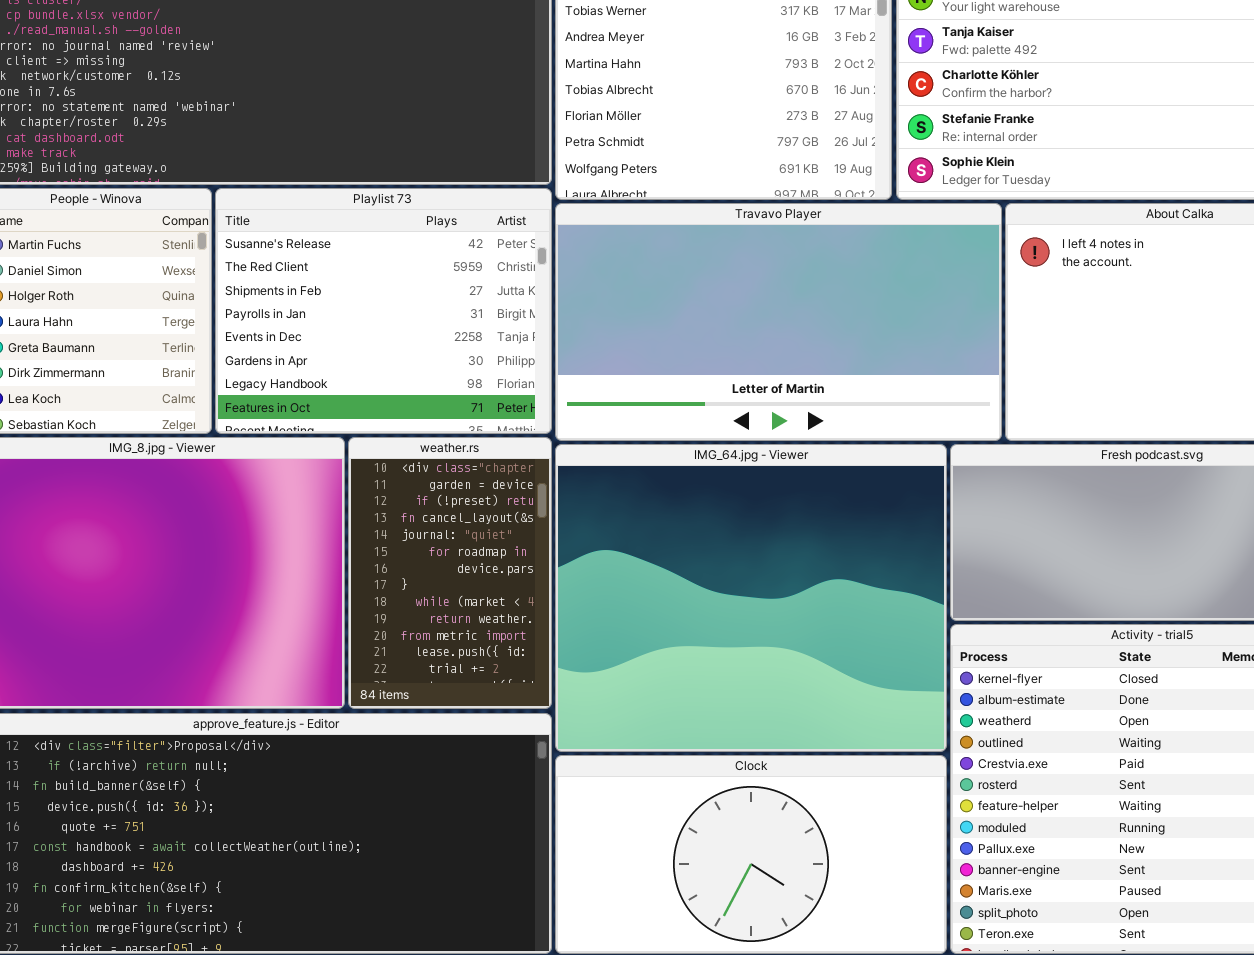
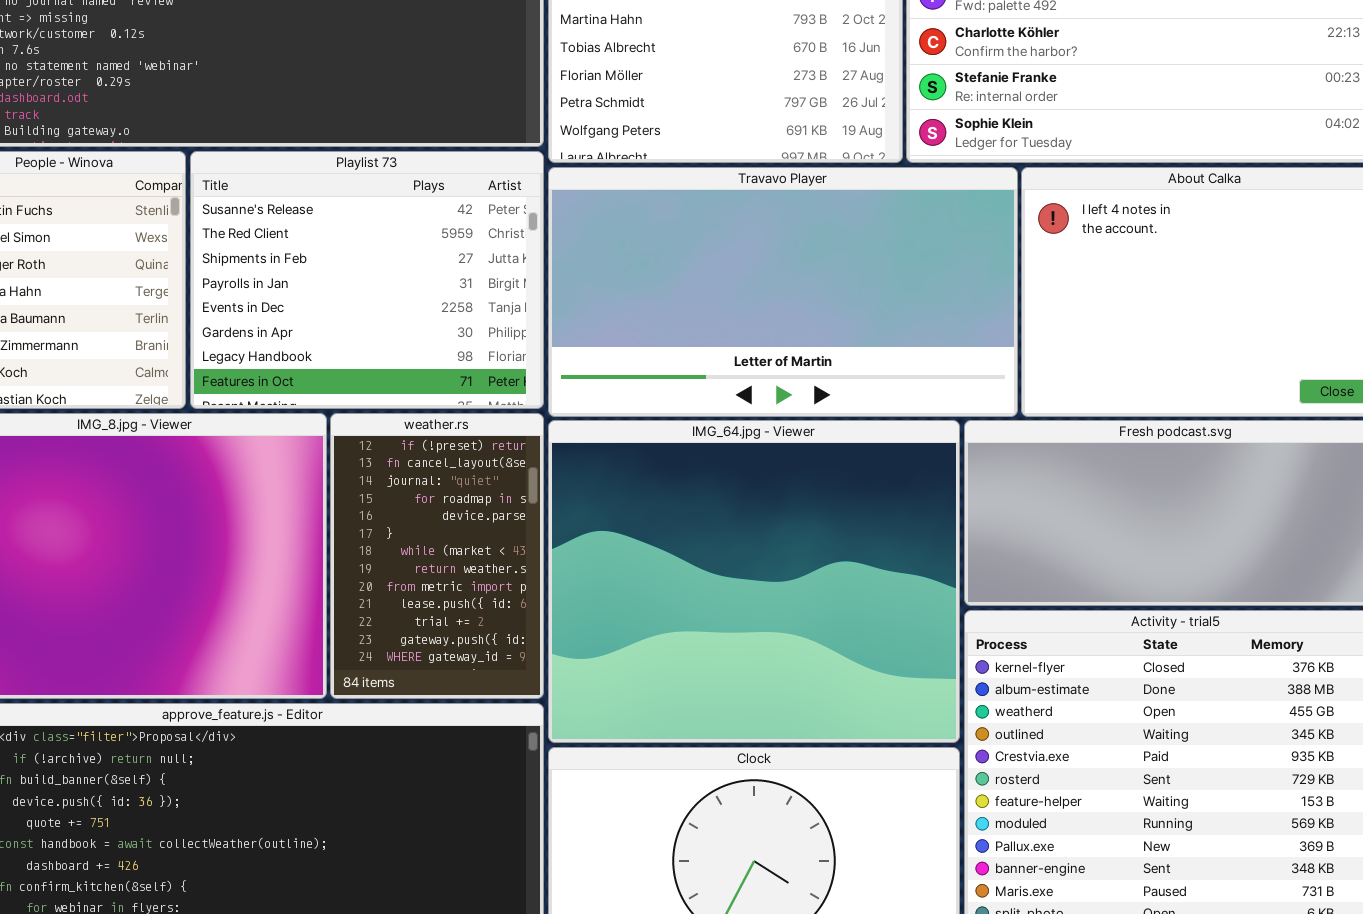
weather.rs: [348,437,552,709] -> [330,413,544,699], scrolled down 2 rows

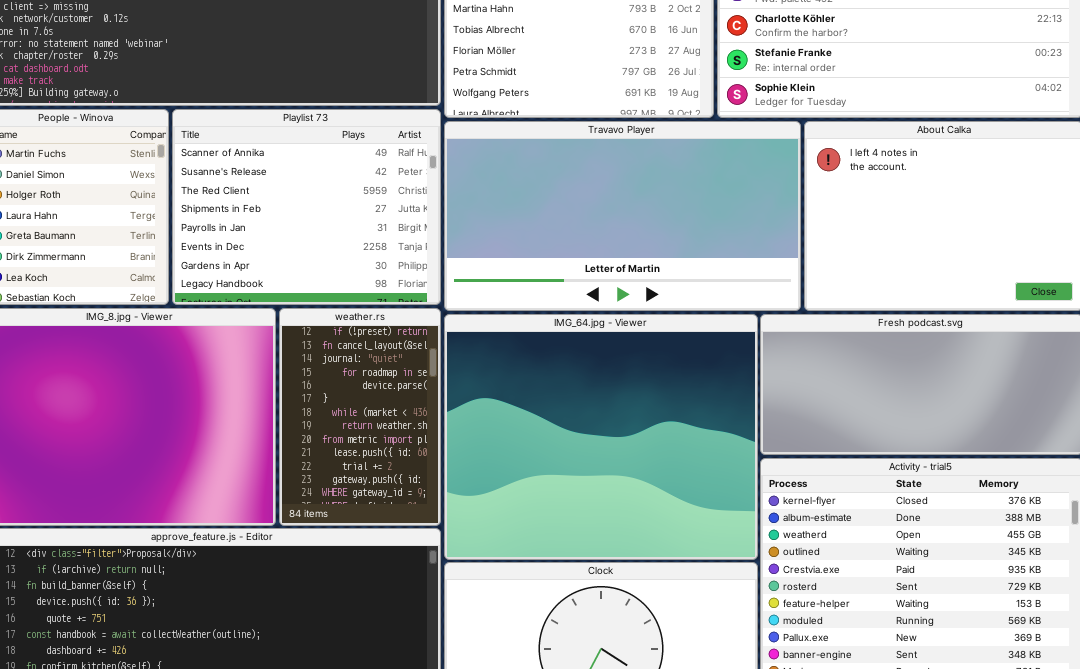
Playlist 73: [190,151,544,409] -> [172,109,441,305], scrolled up 1 row

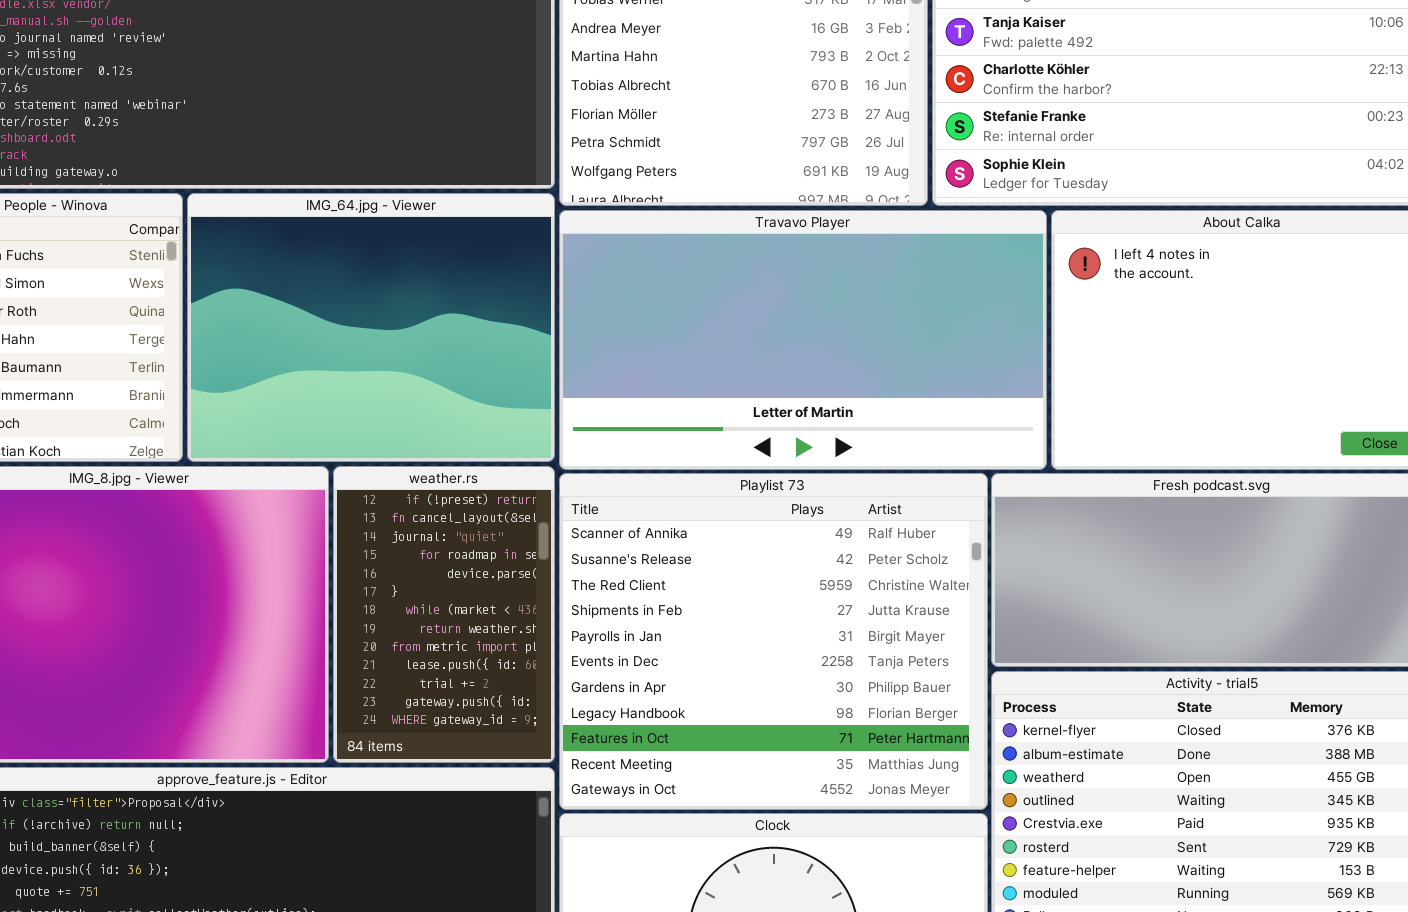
Playlist 73: [172,109,441,305] -> [559,473,988,810], moved, resized
IMG_64.jpg - Viewer: [444,314,758,560] -> [187,193,555,462], moved, resized

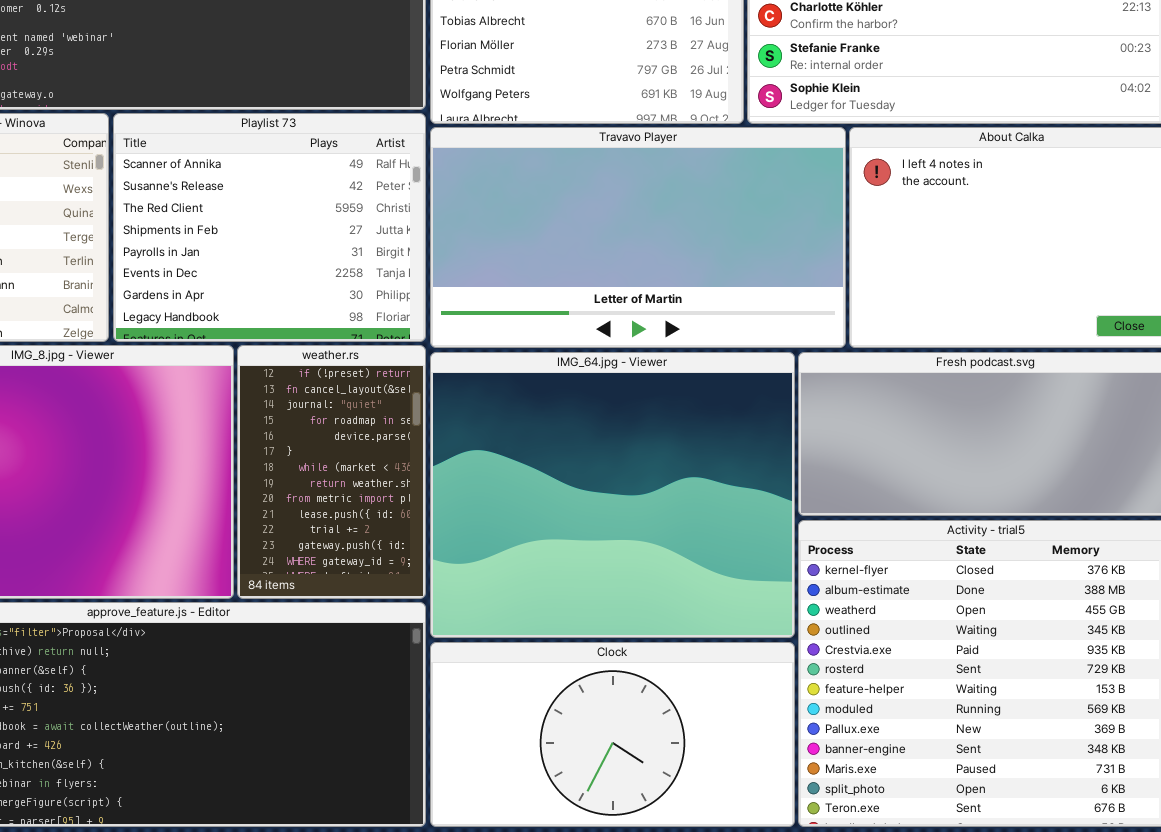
IMG_64.jpg - Viewer: [187,193,555,462] -> [430,352,795,638], moved, resized
Playlist 73: [559,473,988,810] -> [113,113,426,342], moved, resized

